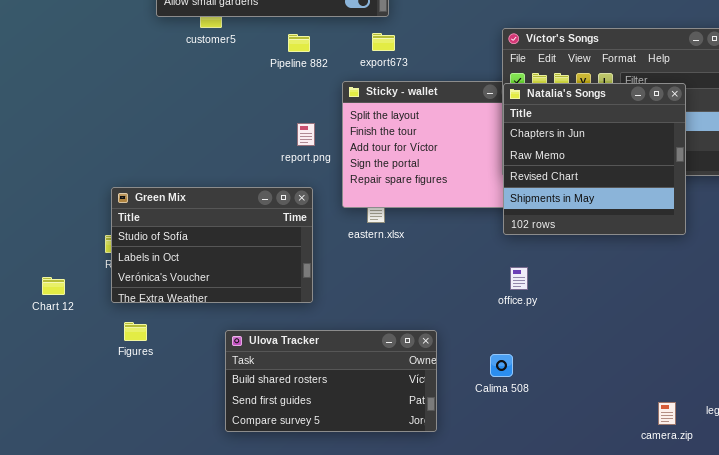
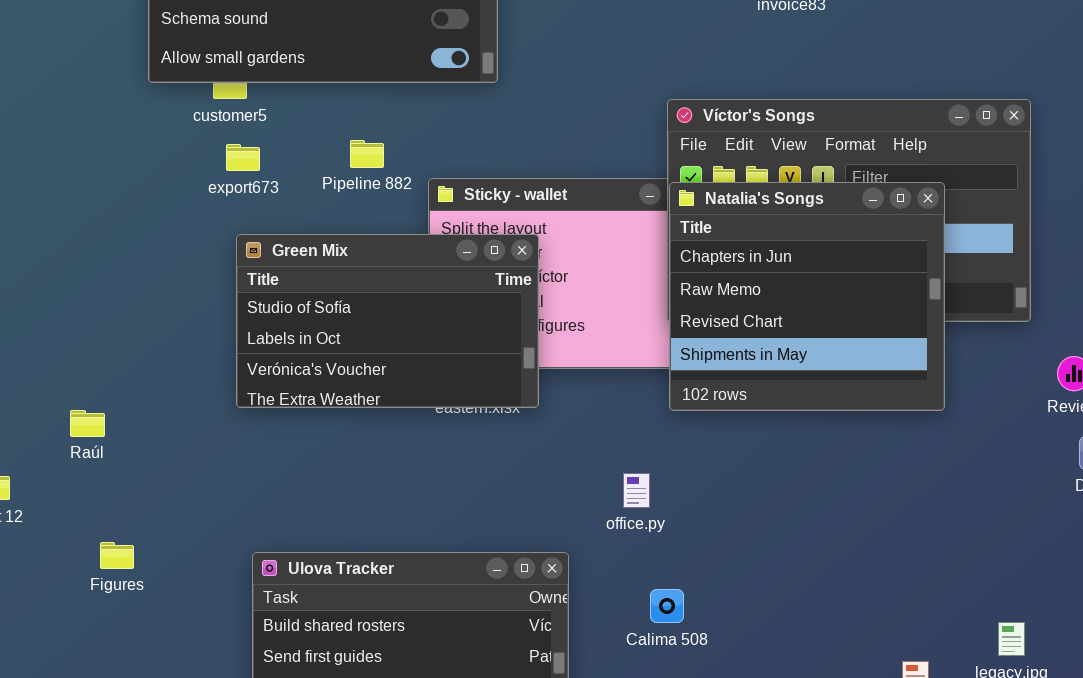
export673: [372,33,395,51] -> [226,144,260,171], moved
Pipeline 882: [288,34,310,52] -> [350,140,384,168], moved
Green Mix: [111,187,313,303] -> [236,234,539,408], moved
office.py: [510,267,528,290] -> [623,473,650,508], moved

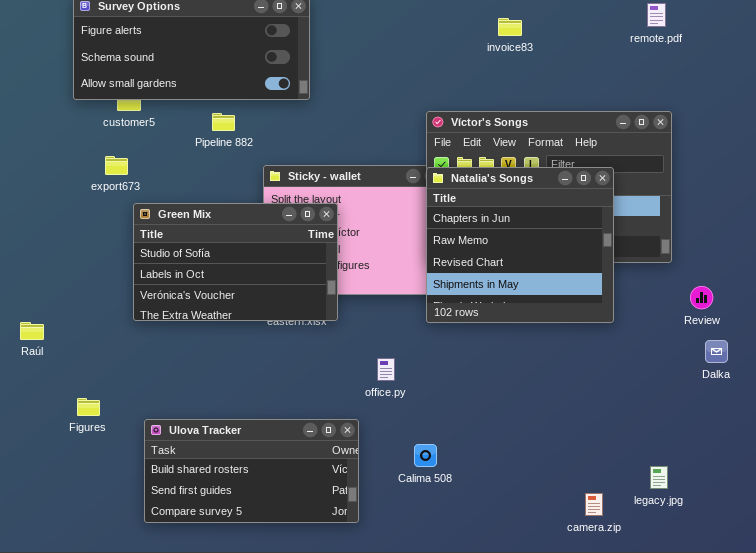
Pipeline 882: [350,140,384,168] -> [212,113,235,131], moved
export673: [226,144,260,171] -> [105,156,128,175], moved
office.py: [623,473,650,508] -> [377,358,395,381], moved
Figures: [100,542,134,569] -> [77,398,100,416], moved

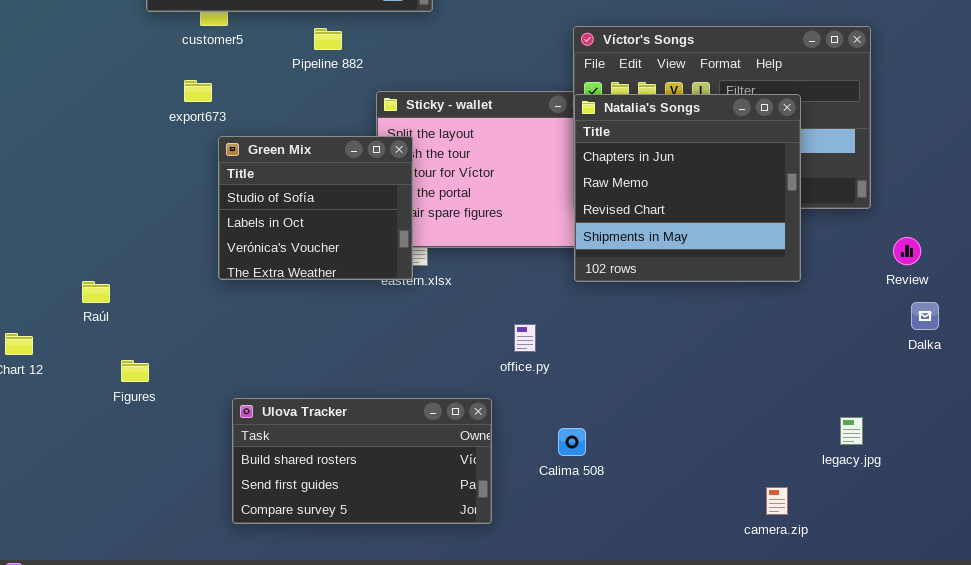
Green Mix: [133,203,338,321] -> [218,136,413,280], resized
Figures: [77,398,100,416] -> [121,360,149,382], moved
legacy.jpg: [650,466,668,489] -> [840,417,863,445], moved

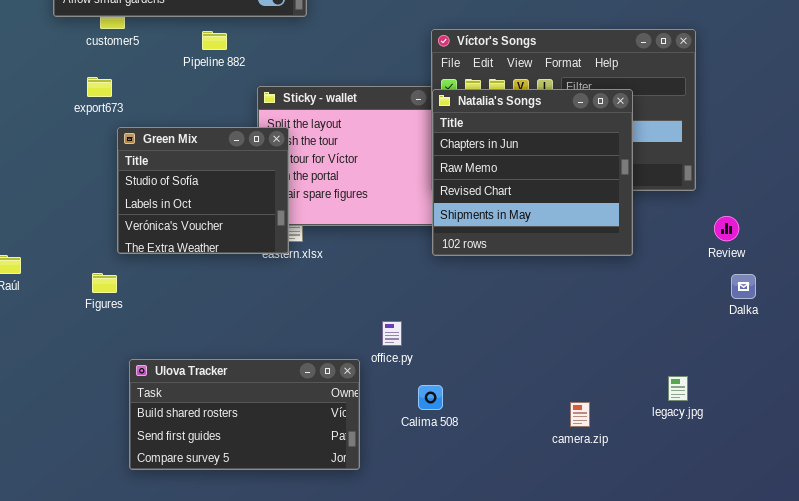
office.py: [514,324,536,352] -> [382,321,402,346], moved
Figures: [121,360,149,382] -> [92,273,117,293], moved
camera.zip: [766,487,788,515] -> [570,402,590,427], moved

